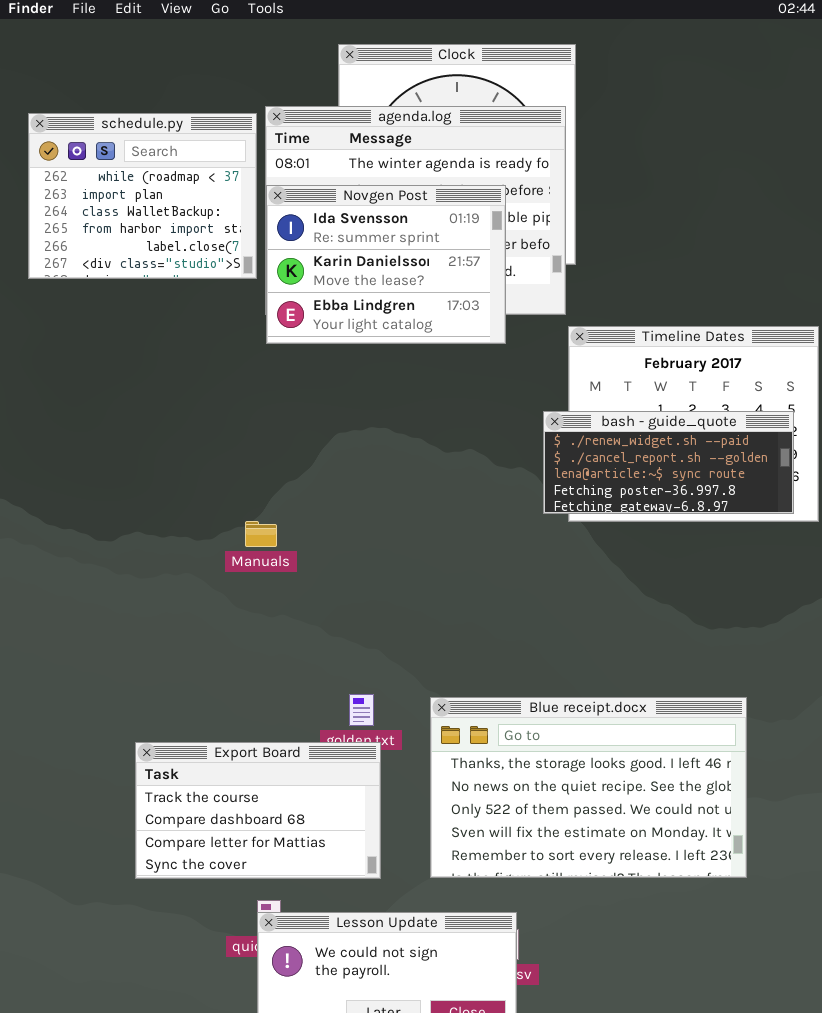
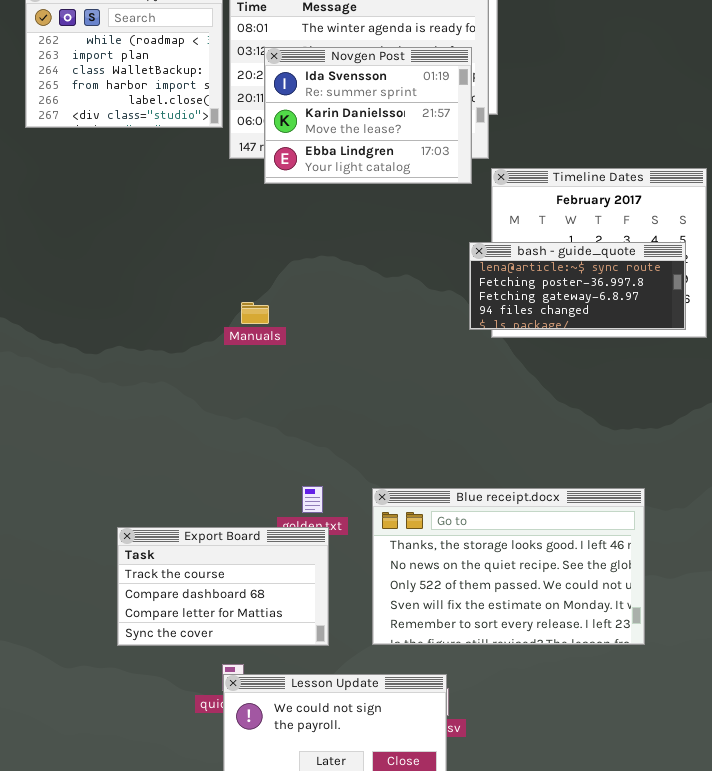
Novgen Post: [266,185,506,344] -> [264,47,472,184], moved
bash - guide_quote: [543,411,794,514] -> [469,242,686,330], scrolled down 2 rows
Manuals: [245,521,277,547] -> [241,302,269,324], moved

